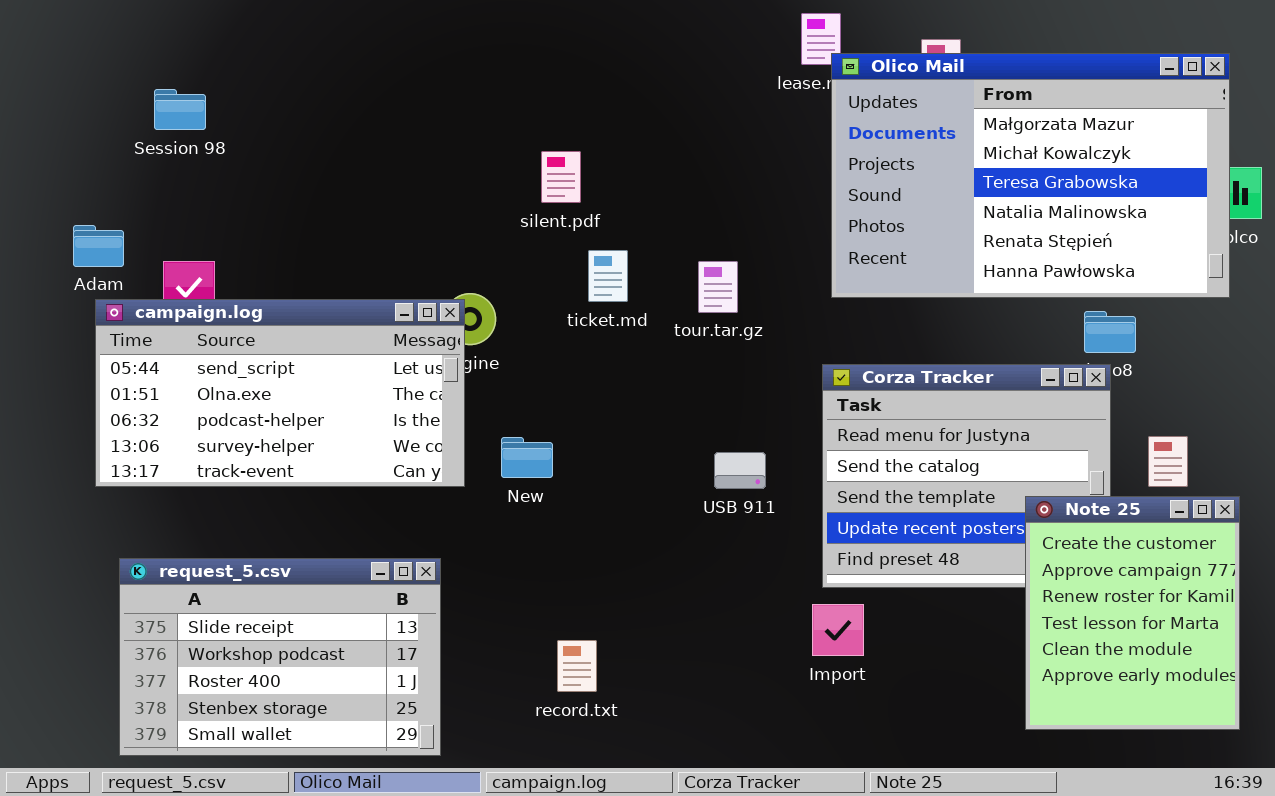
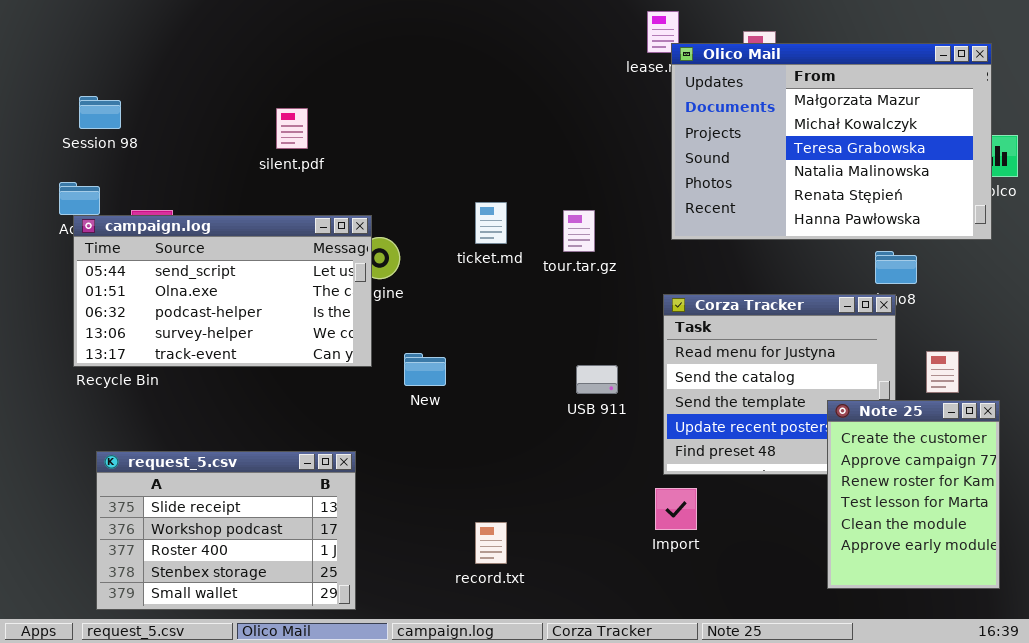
Session 98: [154,89,206,130] -> [79,96,121,129], moved
silent.pdf: [541,151,581,203] -> [276,108,308,149], moved
campaign.log: [95,299,465,487] -> [73,215,372,367], moved
record.txt: [557,640,597,692] -> [475,522,507,564], moved

